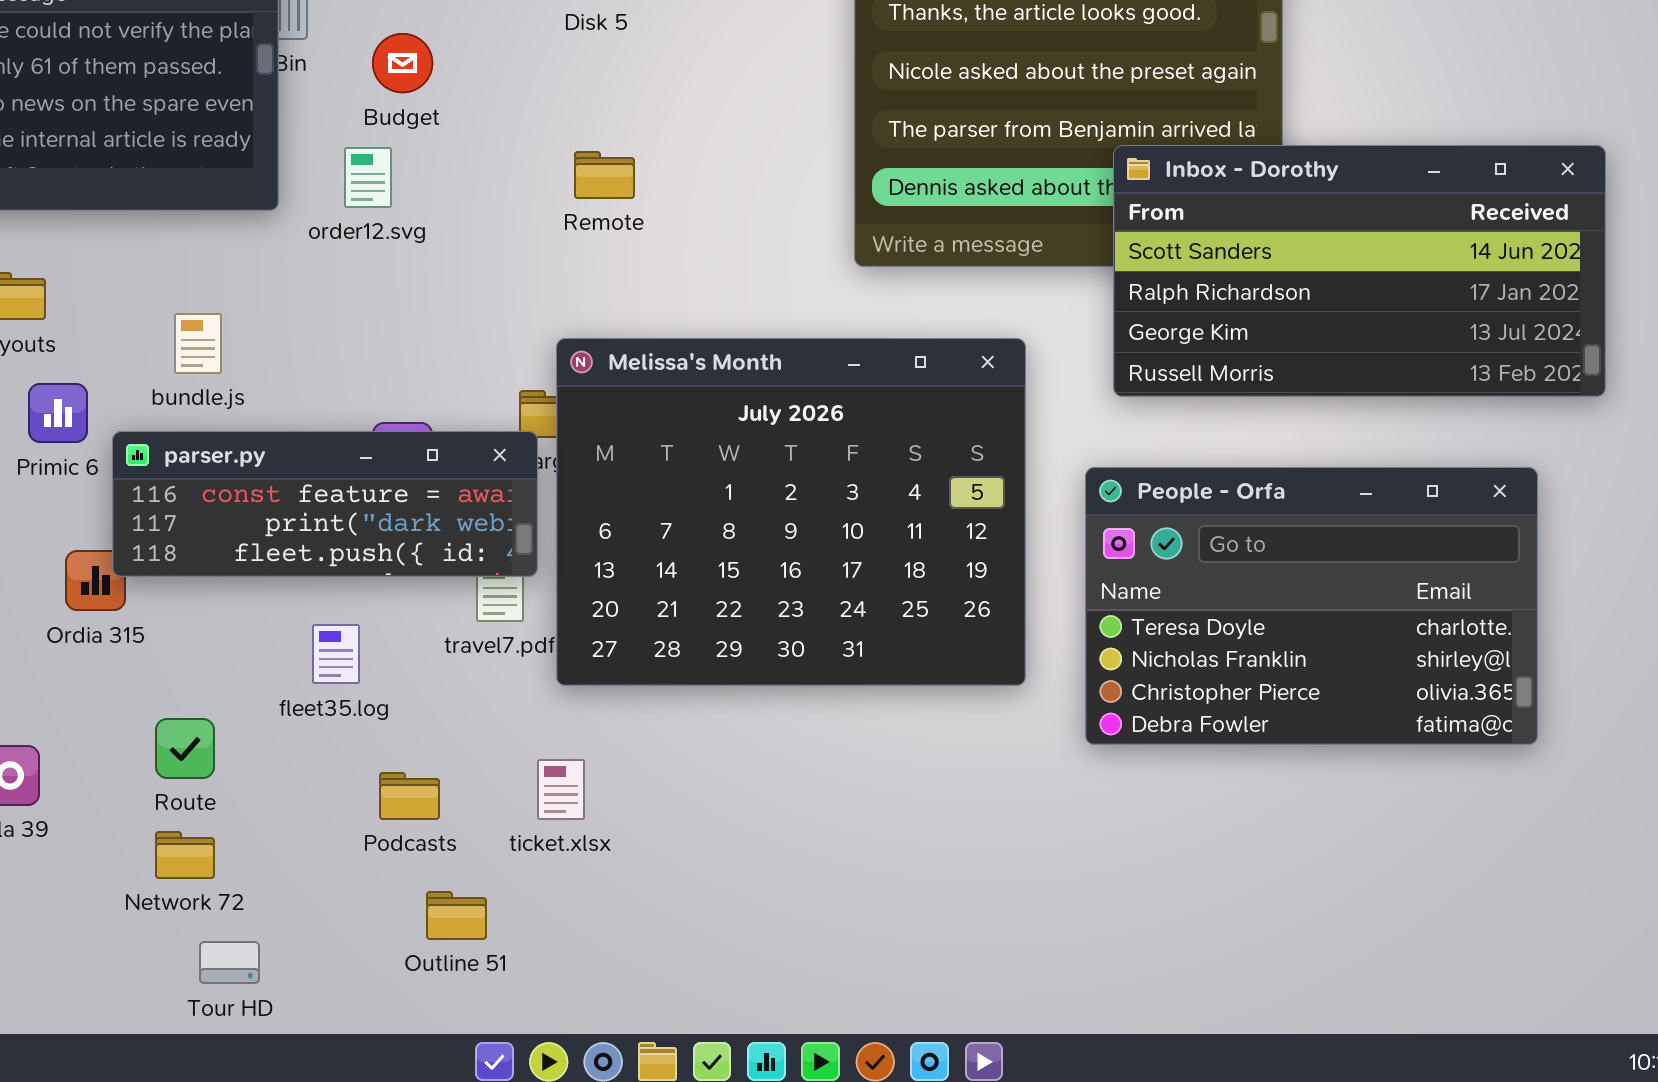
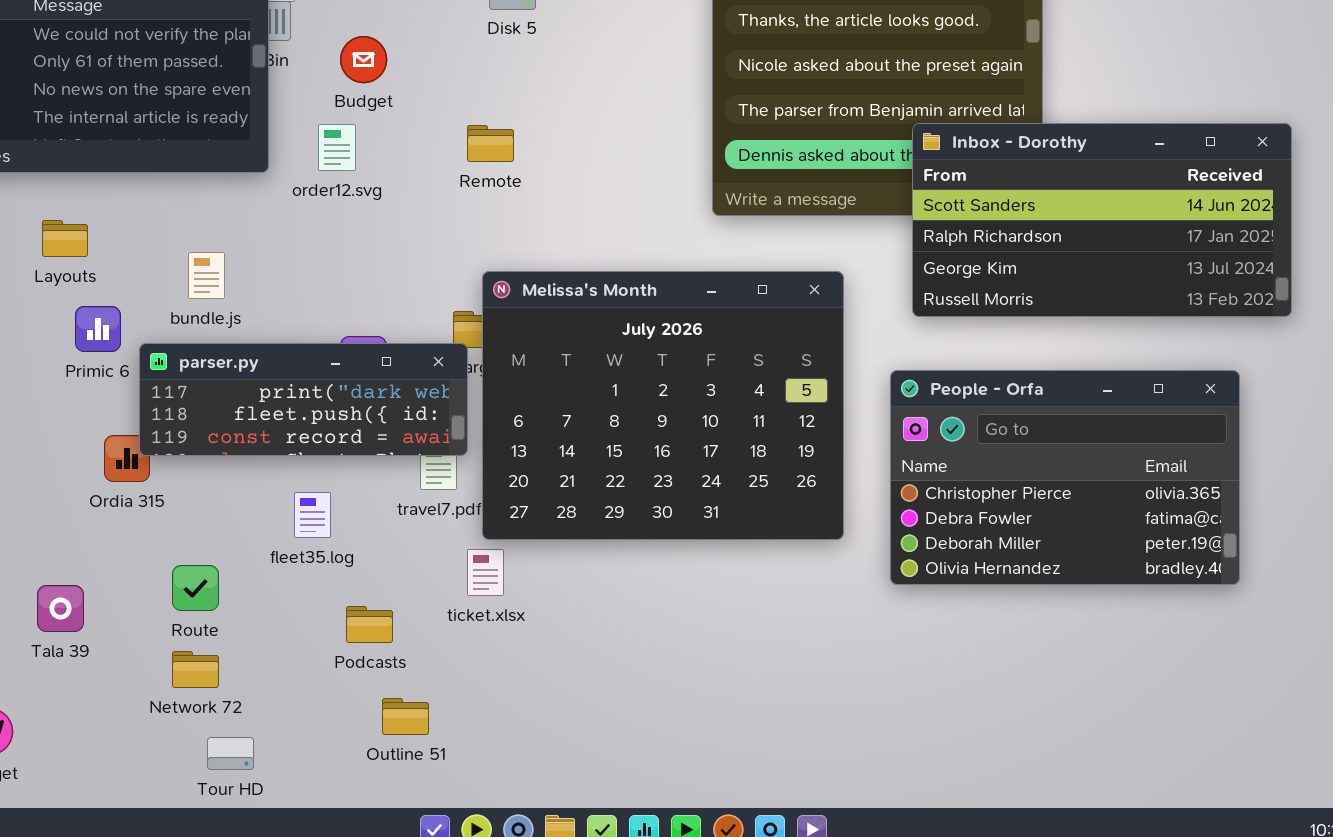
Remote: [574,151,635,199] -> [467,125,514,162], moved
parser.py: [112,431,538,577] -> [139,343,468,456], scrolled down 1 row
People - Orfa: [1085,467,1538,745] -> [890,370,1240,585], scrolled down 2 rows
ticket.xlsx: [537,759,585,820] -> [467,549,504,596], moved

